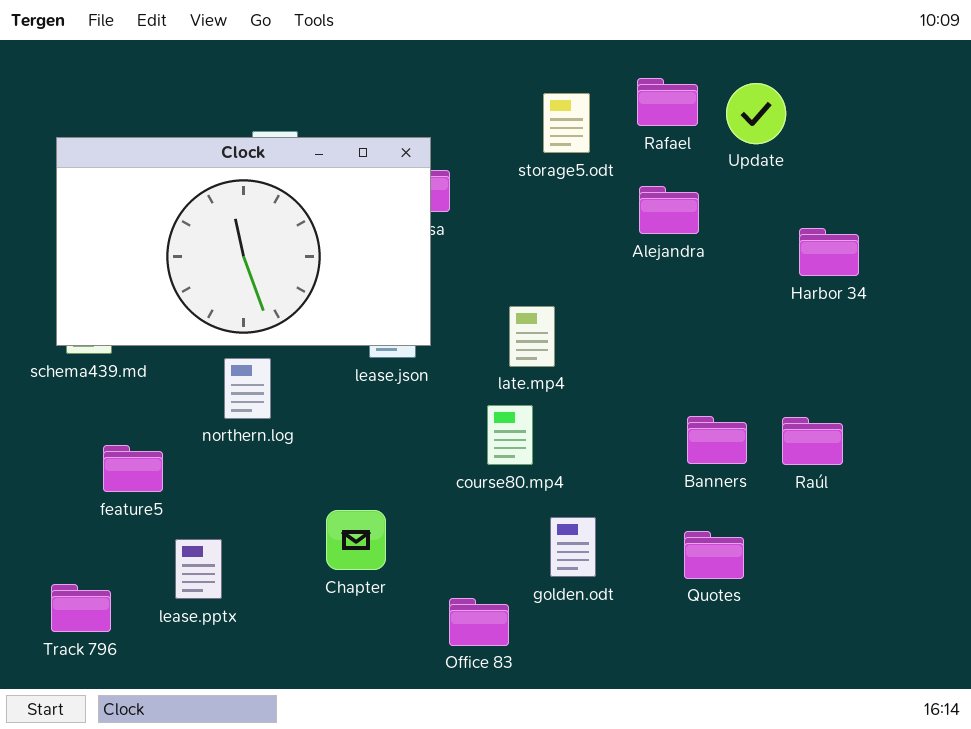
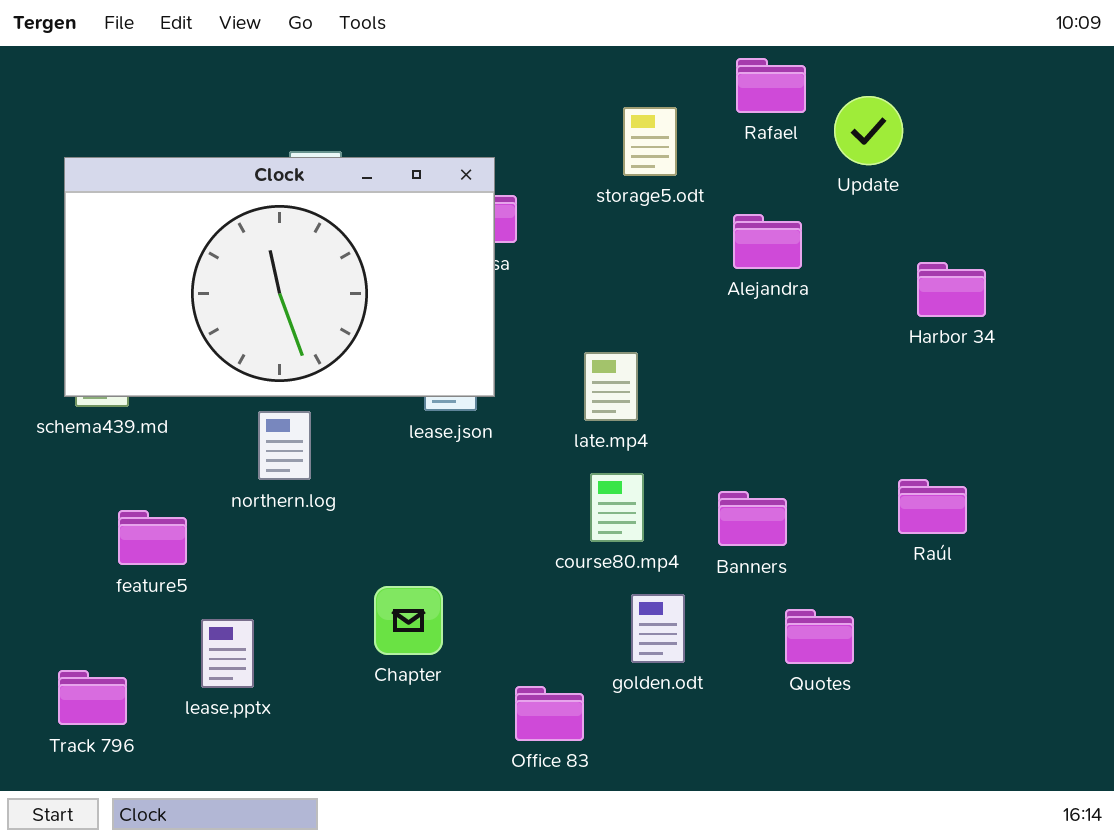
Rafael: [637,78,698,126] -> [736,58,806,113], moved
course80.mp4: [487,405,533,465] -> [590,473,644,542], moved
Banners: [687,416,747,464] -> [718,491,787,546], moved

